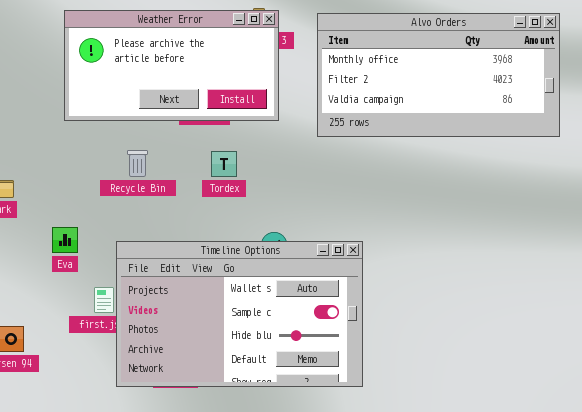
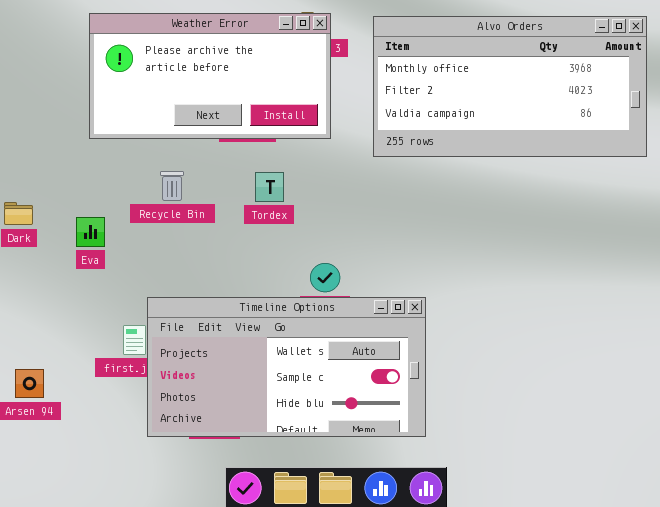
Eva: [52,227,78,253] -> [76,217,105,247], moved
Timeline Options: [116,241,363,387] -> [147,297,426,437], resized

